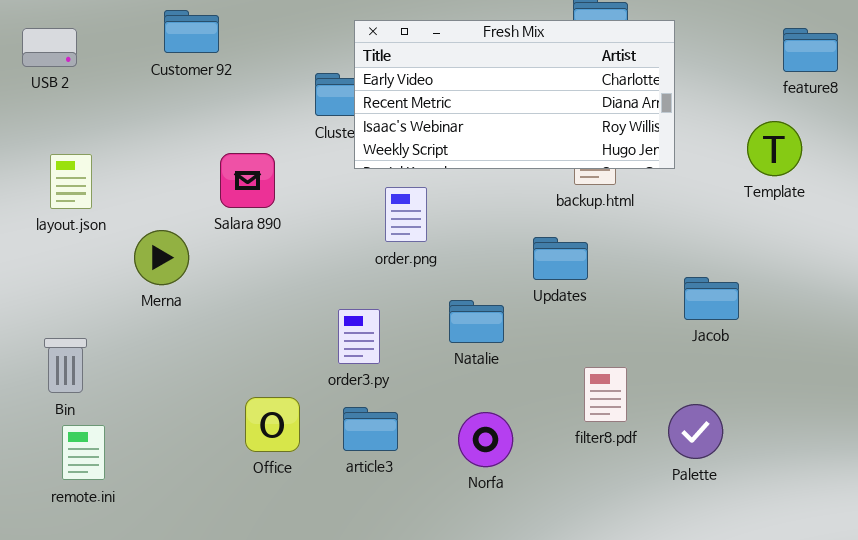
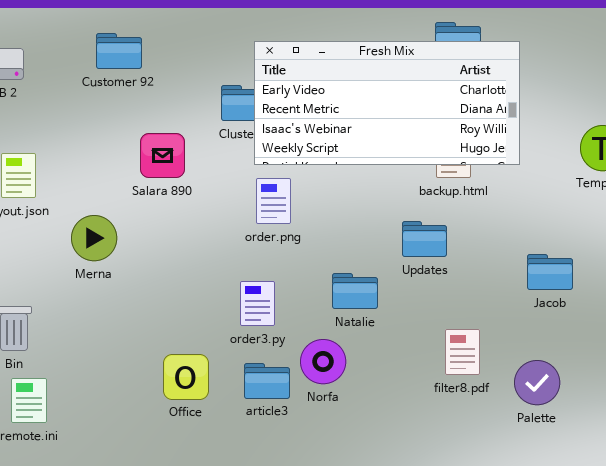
Salara 890: [220,153,275,208] -> [140,133,185,178], moved
order.png: [385,187,427,242] -> [256,178,291,224], moved
Norfa: [458,412,513,467] -> [300,339,346,384], moved

